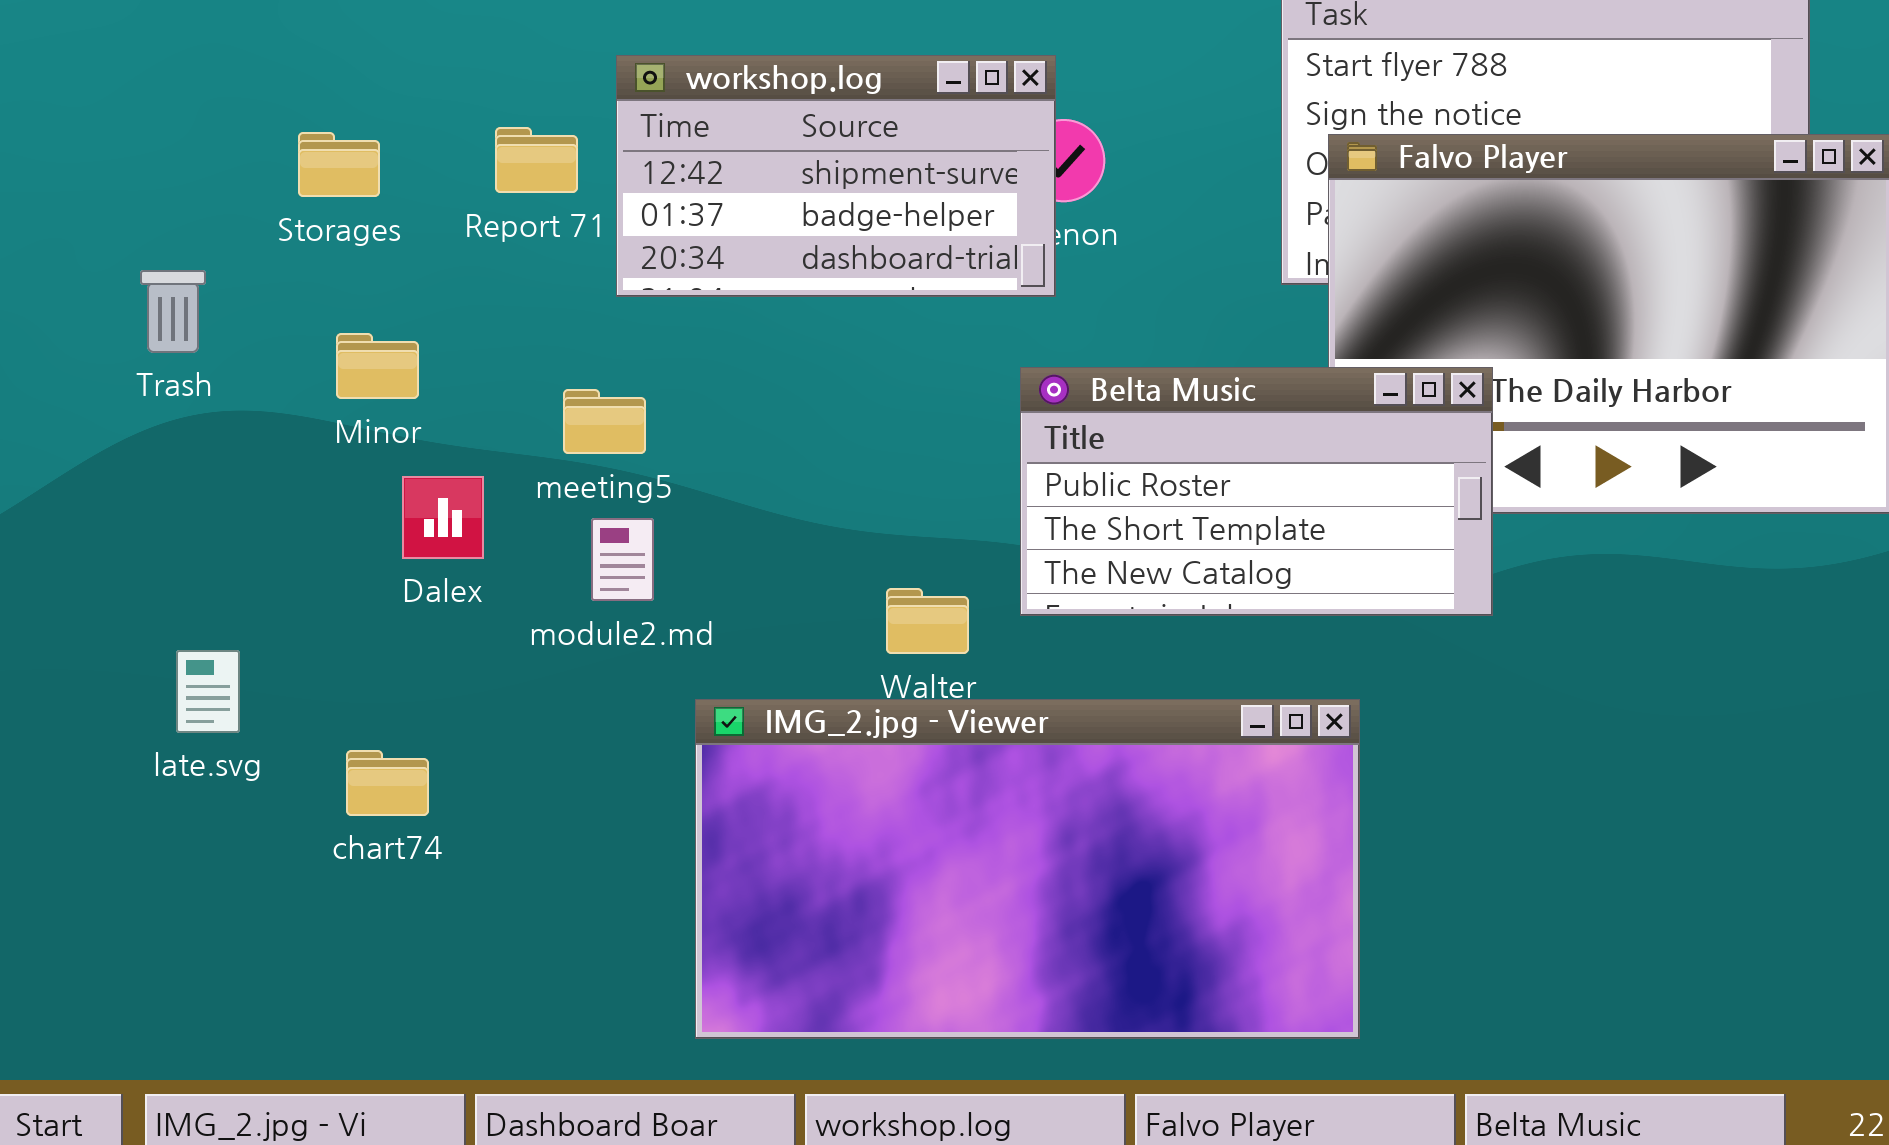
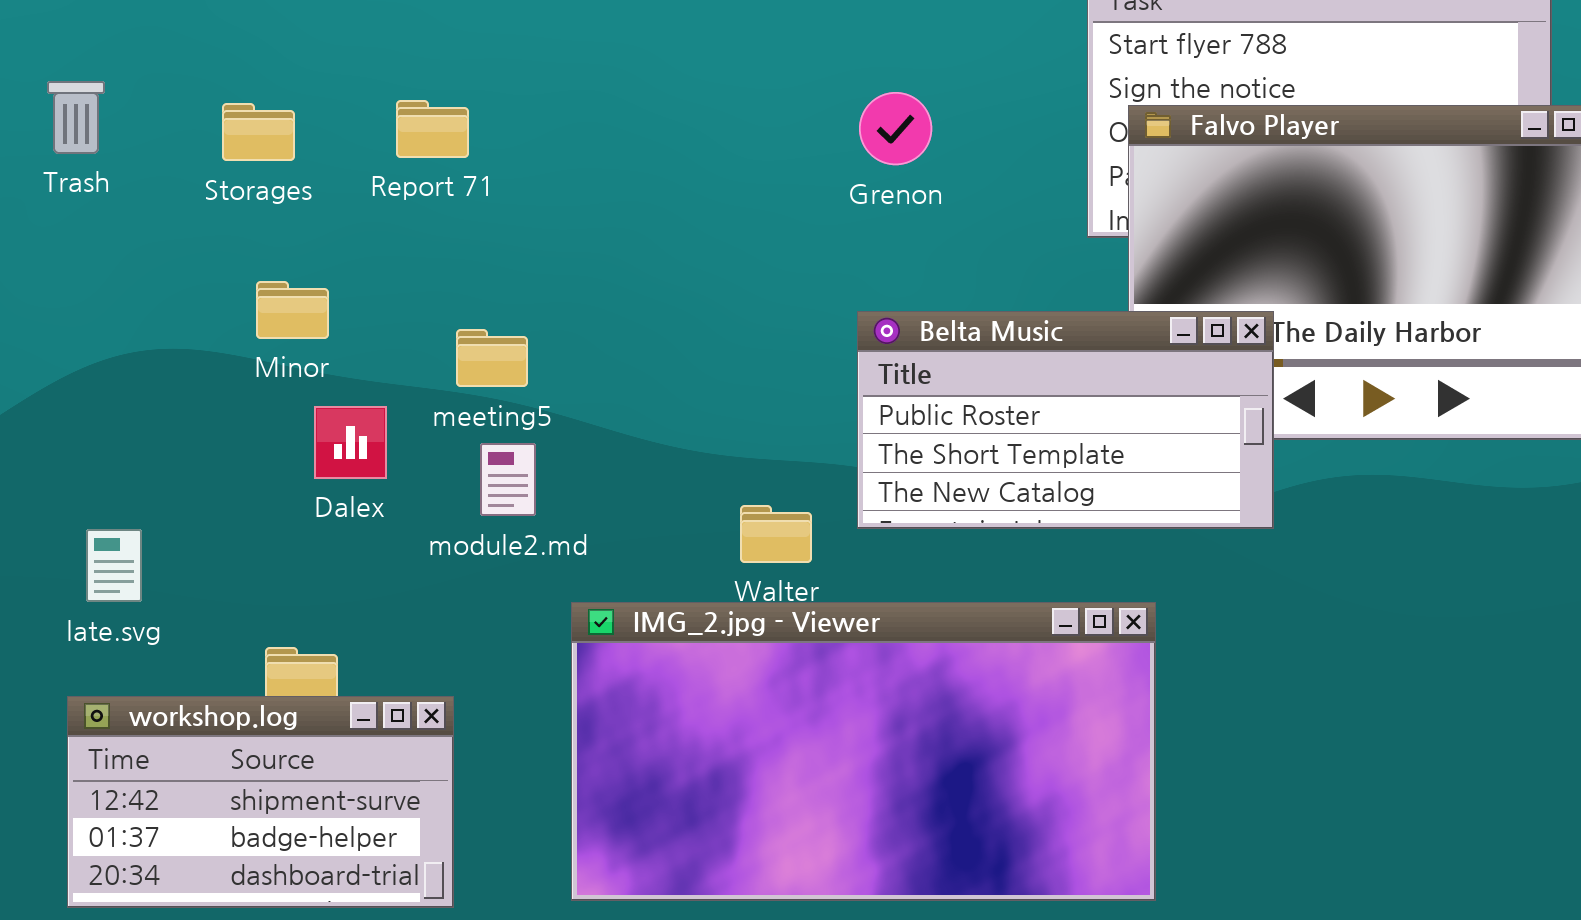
workshop.log: [616,55,1056,297] -> [67,696,454,908], moved
Trash: [140,270,206,353] -> [47,81,105,154], moved
late.svg: [176,650,240,733] -> [86,529,142,602], moved

